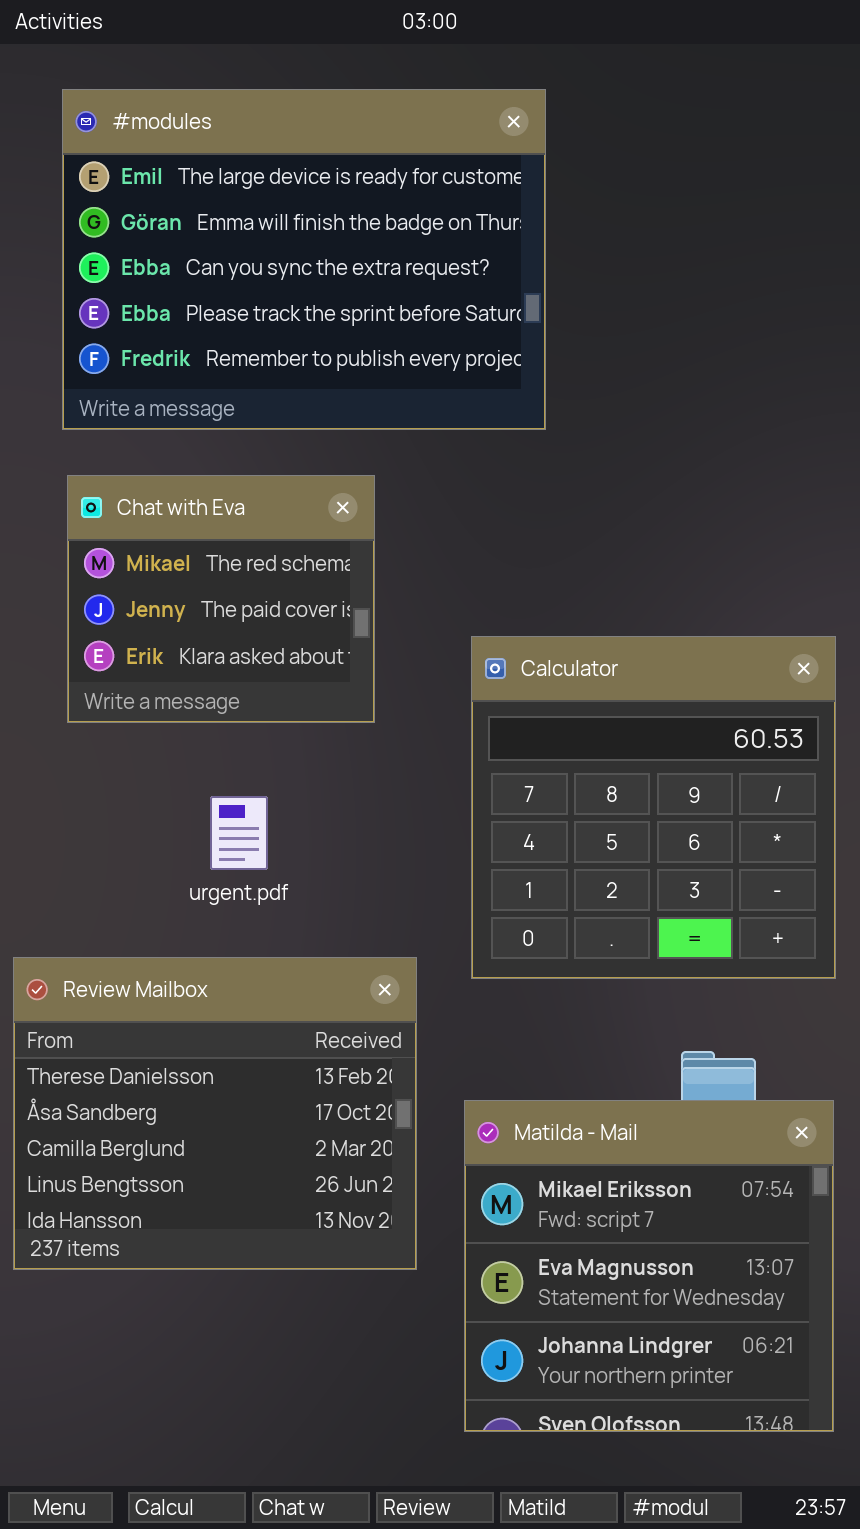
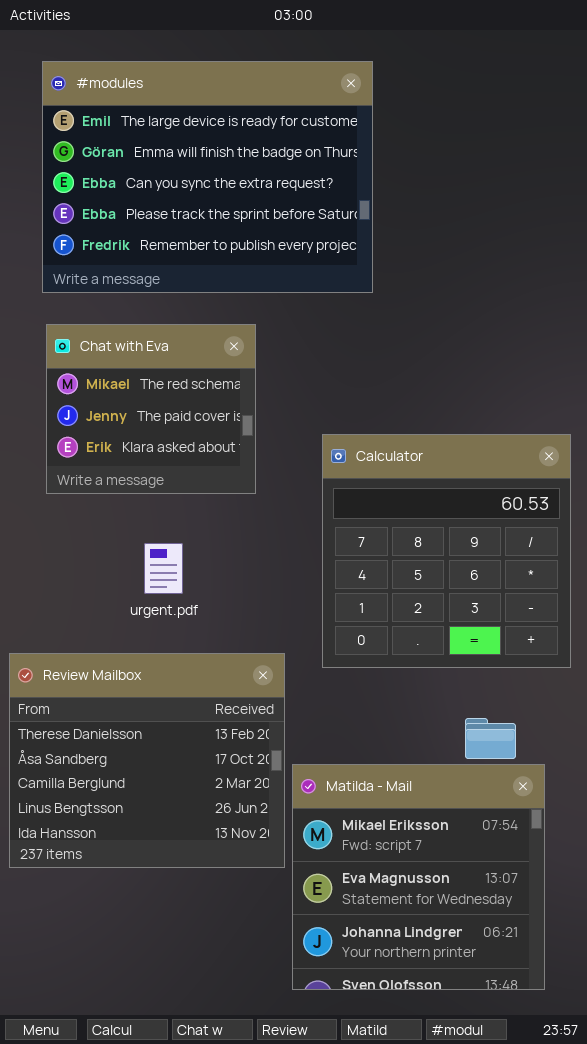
Matilda - Mail: [464,1100,834,1432] -> [292,764,545,990], moved

